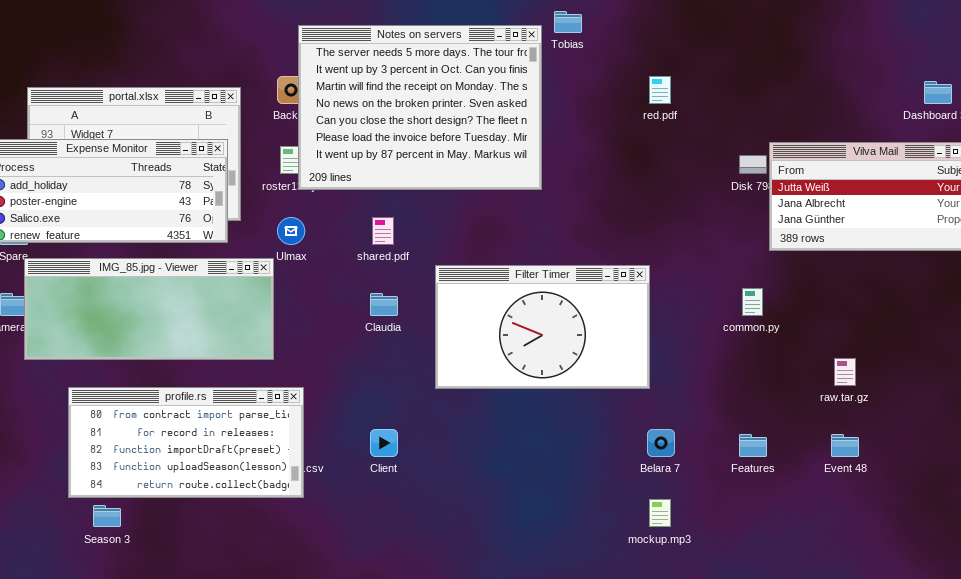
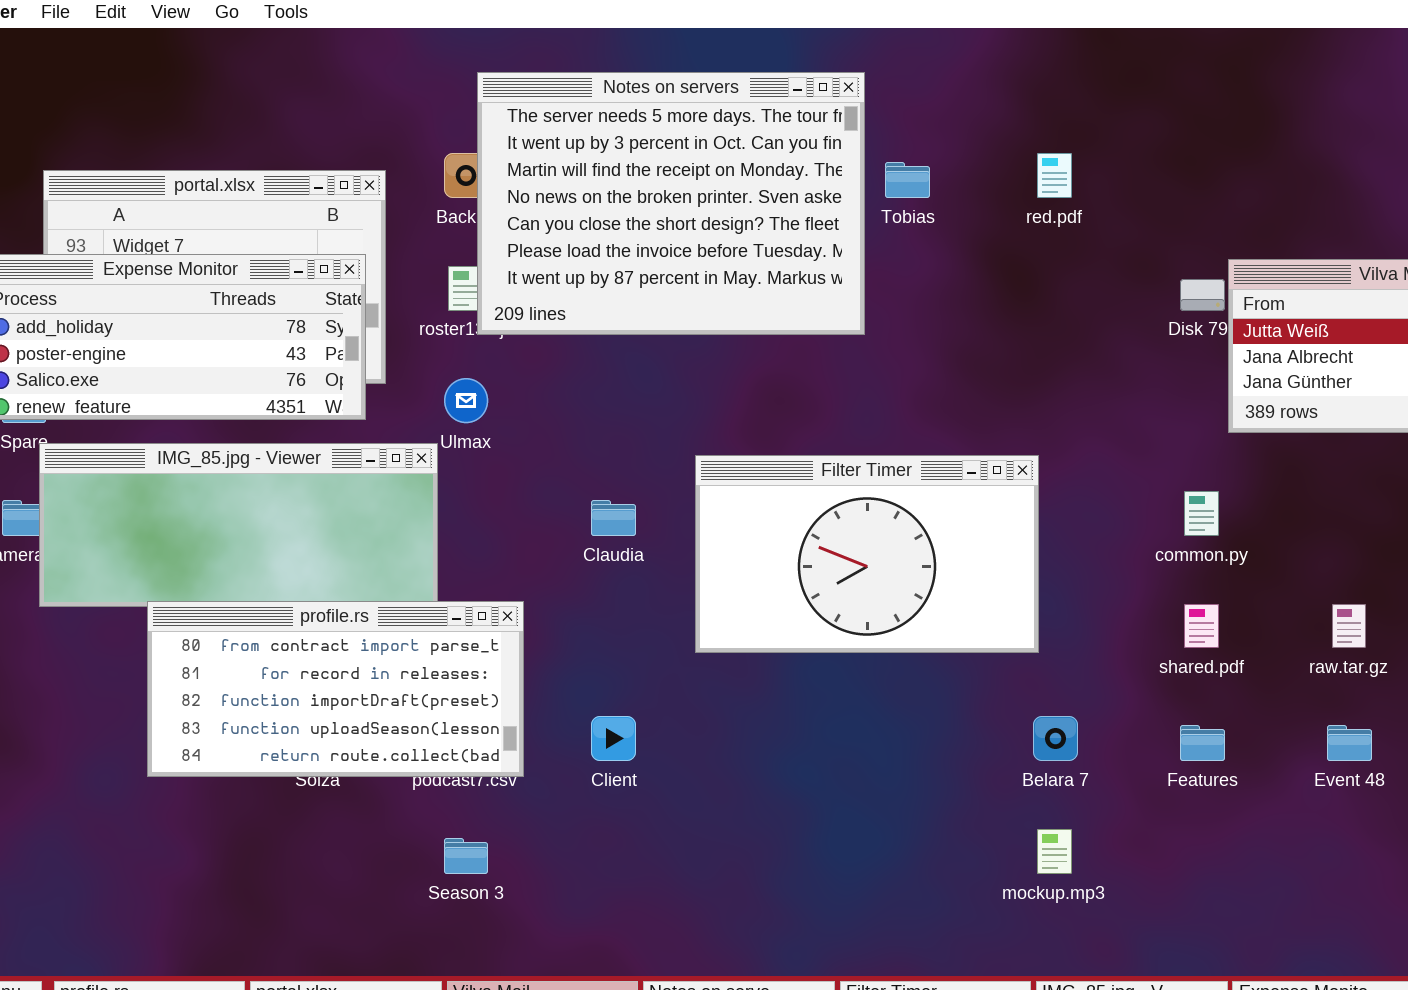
Tobias: [554,11,582,33] -> [885,162,930,198], moved
shared.pdf: [372,217,394,245] -> [1184,604,1219,648], moved
profile.rs: [68,387,304,498] -> [147,601,524,777], moved
Season 3: [93,505,121,527] -> [444,838,488,874], moved

